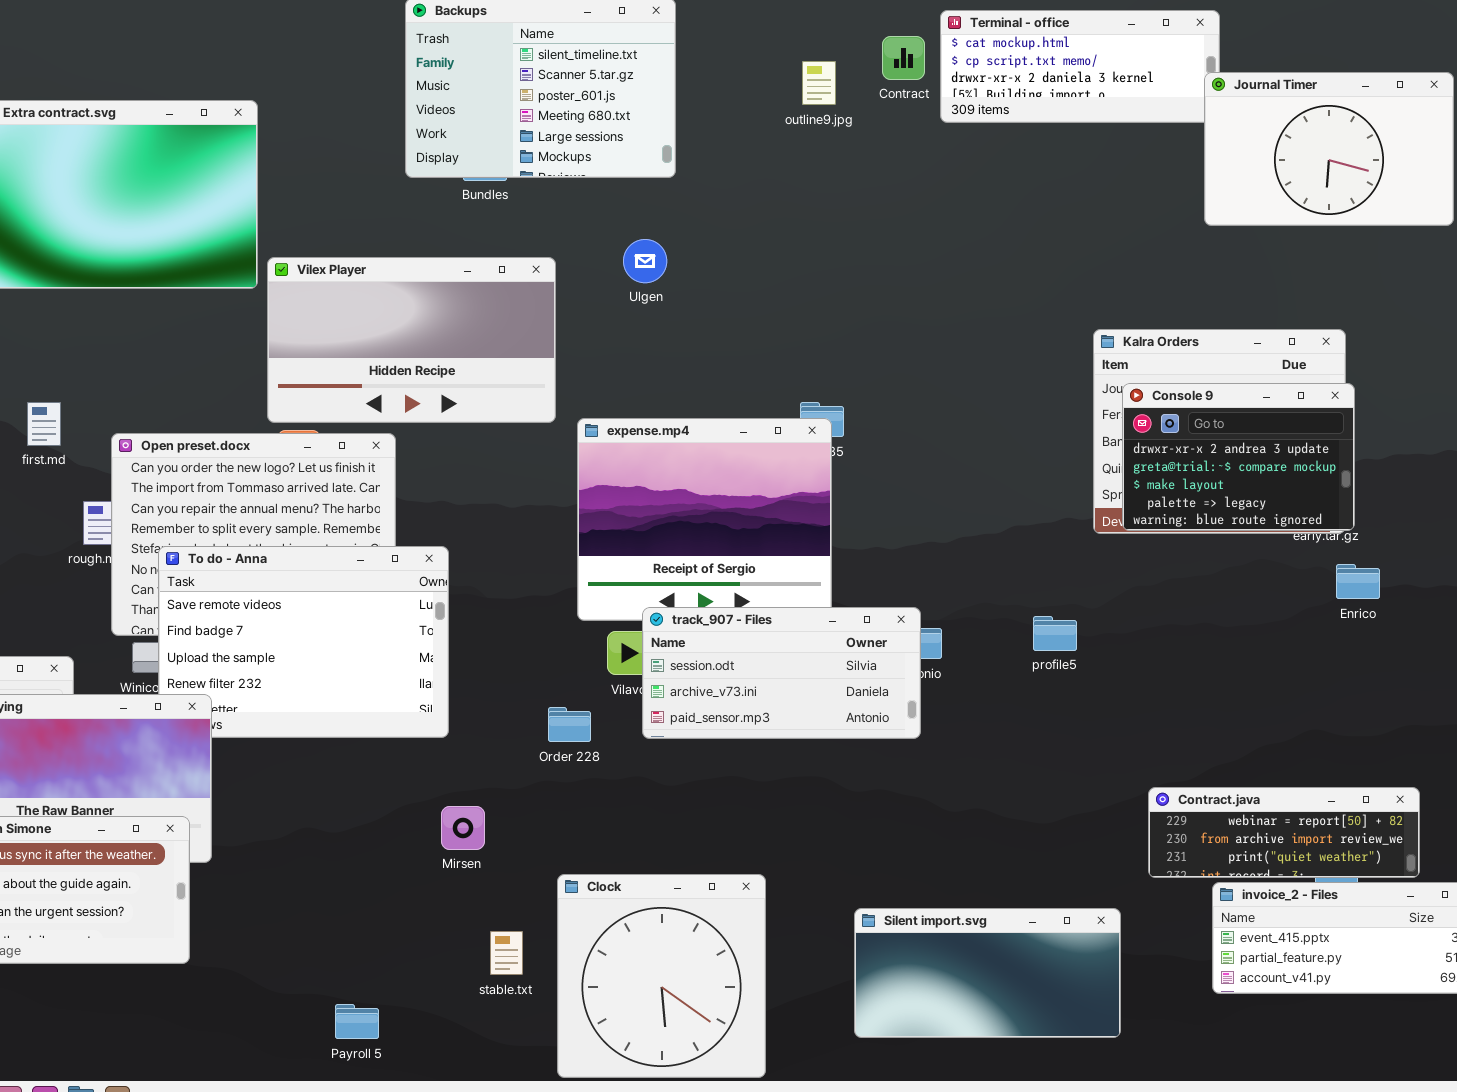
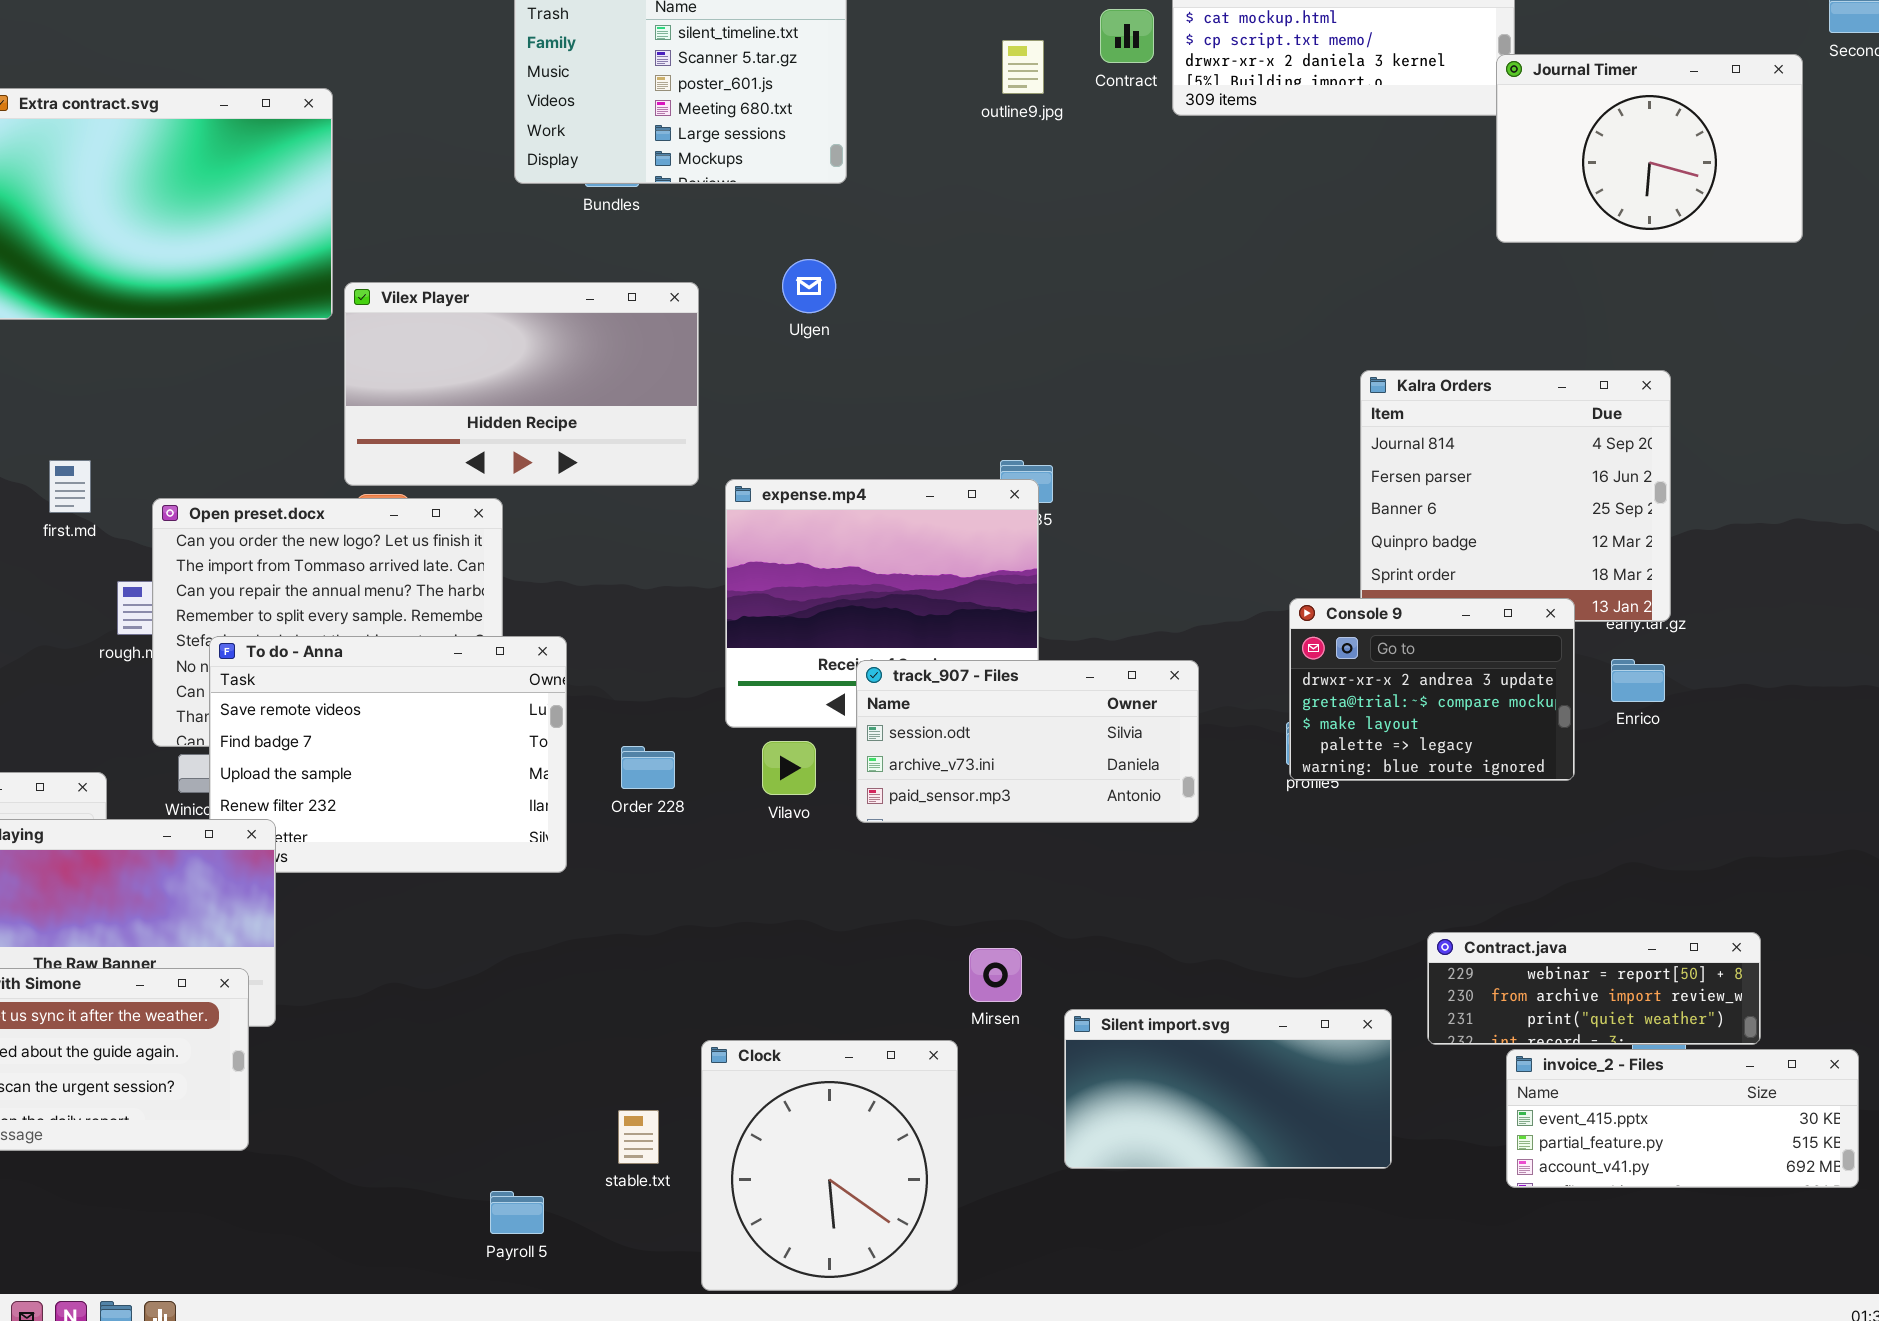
Console 9: [1122,383,1355,531] -> [1289,598,1575,781], moved
Enrico: [1336,564,1380,599] -> [1611,659,1665,702], moved
track_907 - Files: [642,607,921,739] -> [856,660,1199,823], moved
Order 228: [548,707,591,742] -> [621,746,675,789], moved
Mirsen: [441,806,485,850] -> [969,948,1022,1002], moved
Silent import.svg: [854,908,1121,1038] -> [1064,1009,1392,1169], moved
Payroll 5: [335,1004,379,1039] -> [490,1191,544,1234], moved

